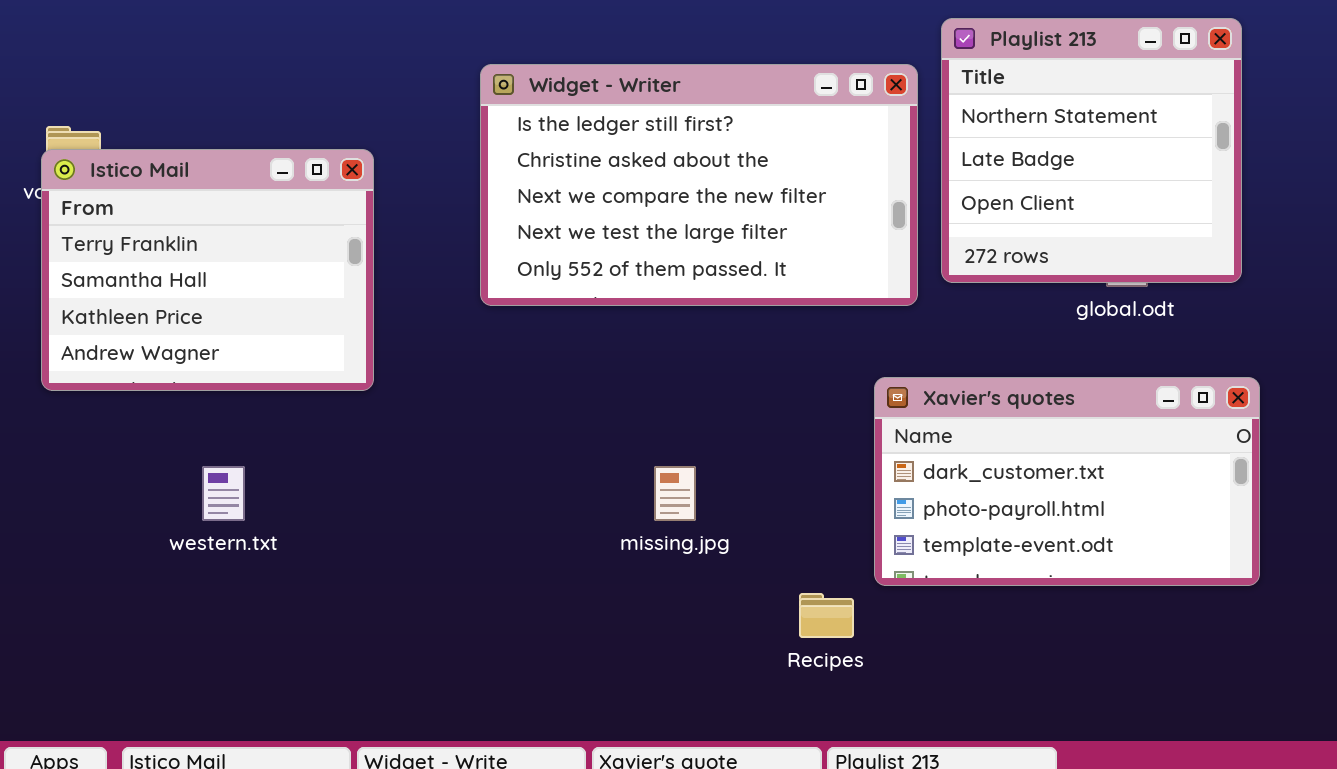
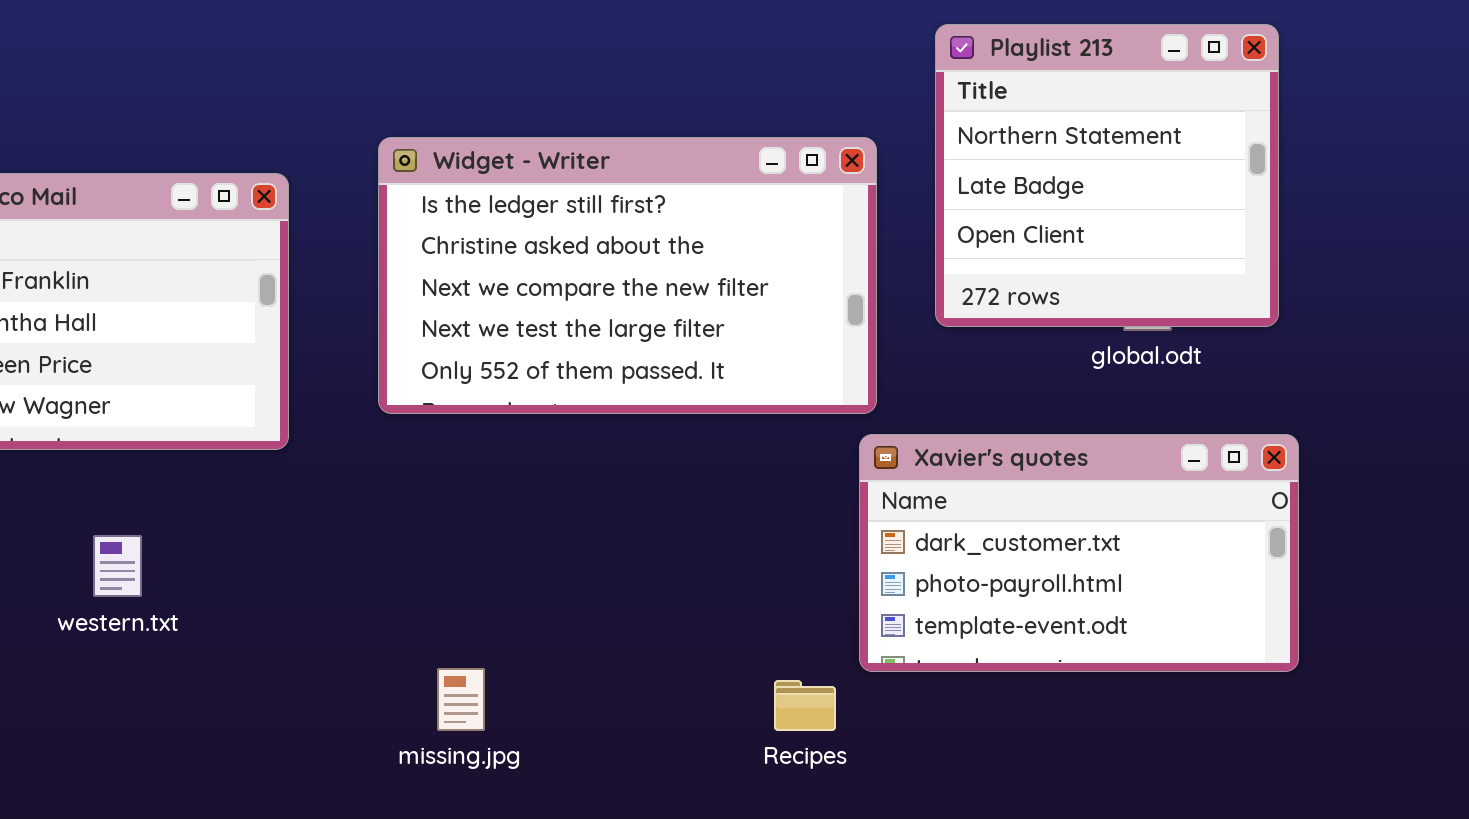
Widget - Writer: [480,64,918,306] -> [378,137,877,414], moved
missing.jpg: [654,466,696,521] -> [437,668,485,731], moved

